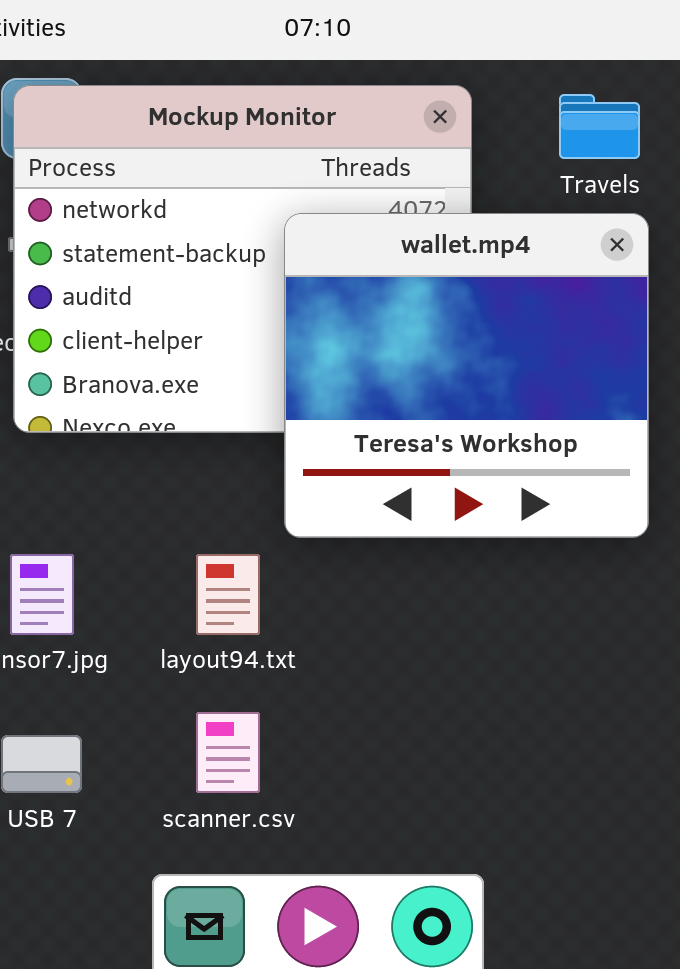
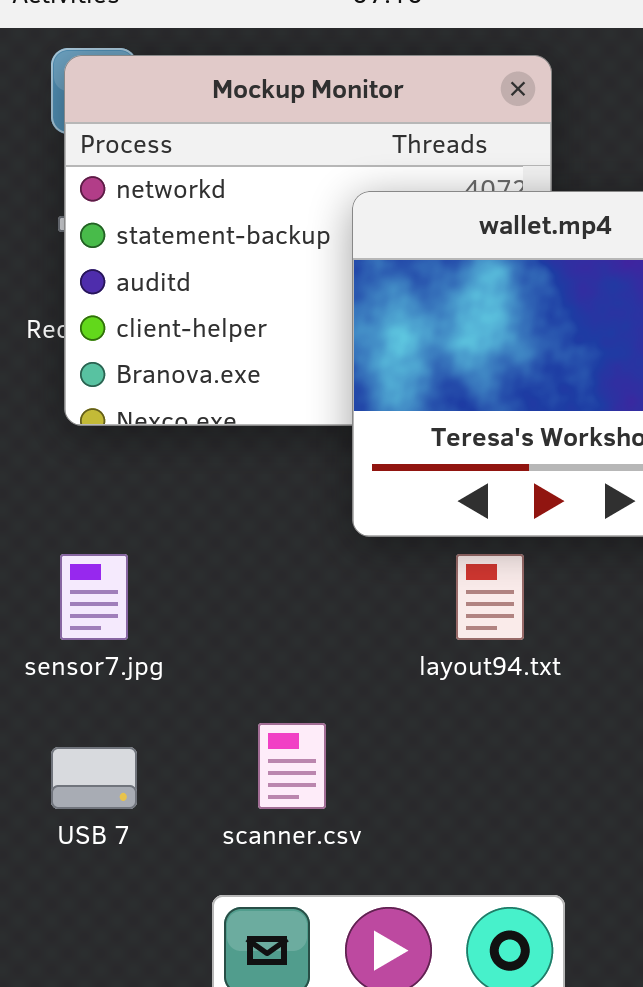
layout94.txt: [196,554,260,635] -> [456,554,524,640], moved

